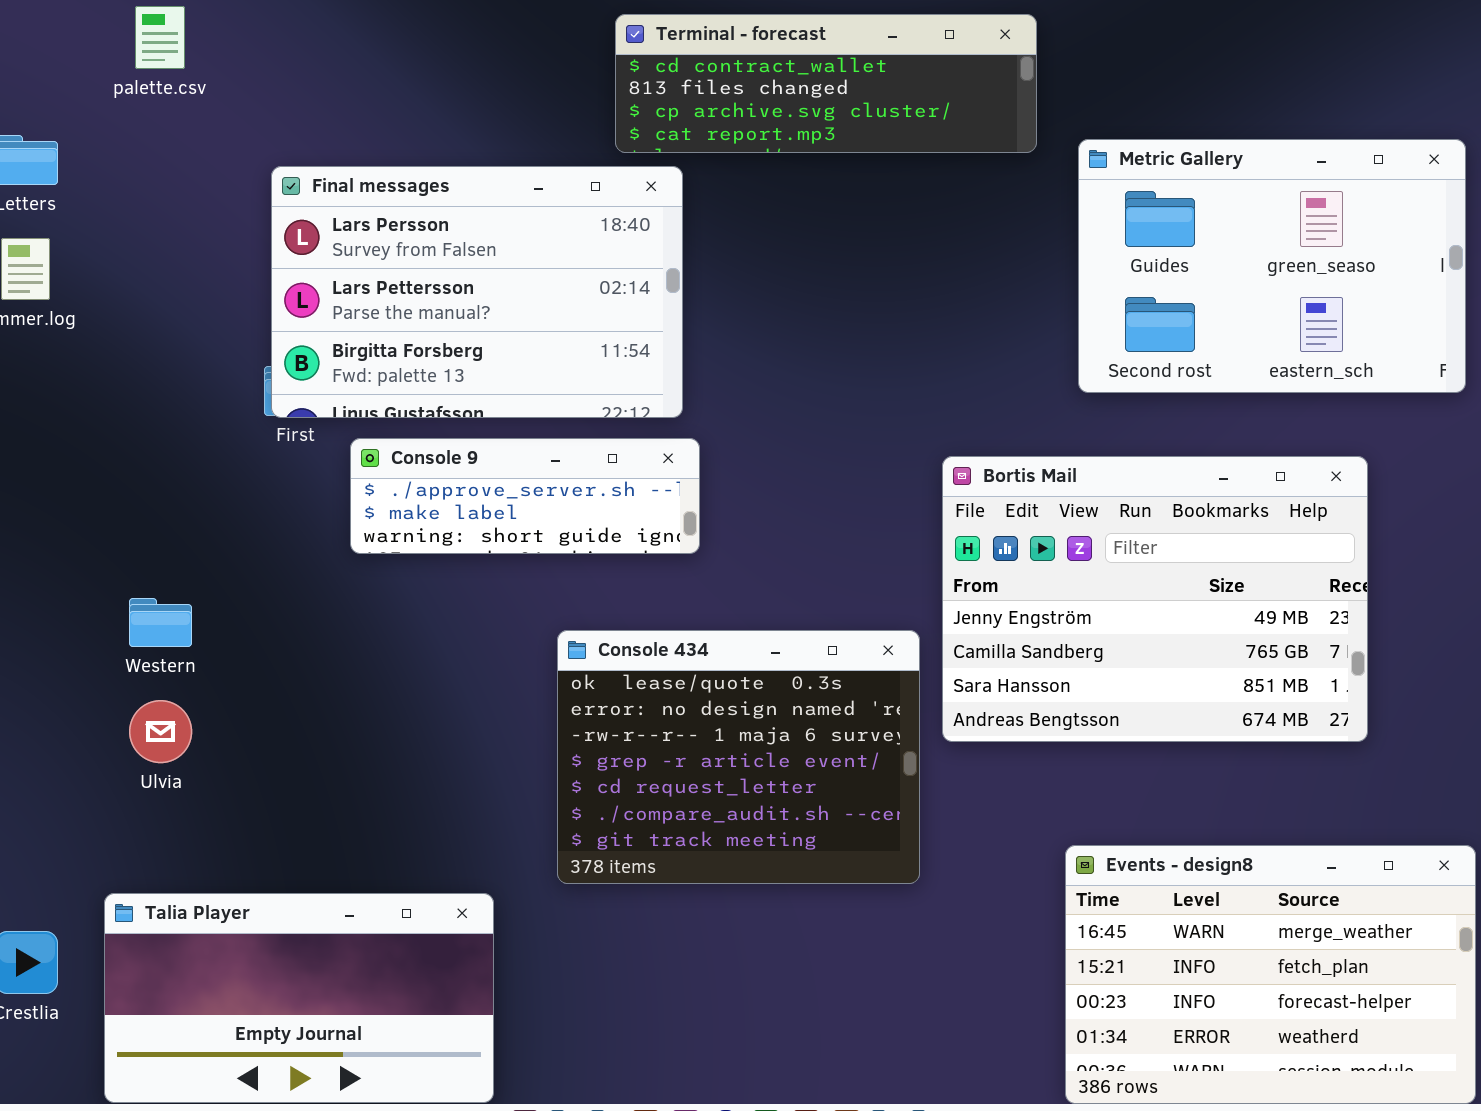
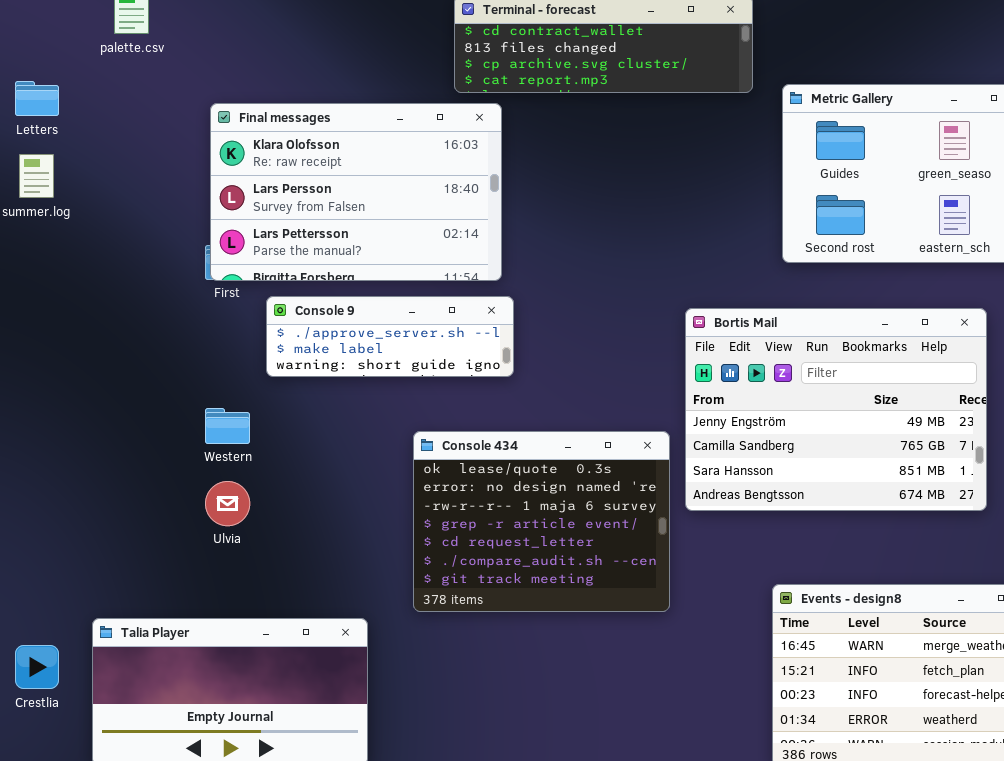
Final messages: [271,166,683,418] -> [210,103,502,281], scrolled up 1 row
Western: [129,598,192,647] -> [205,408,250,444], moved
Ulvia: [129,700,192,763] -> [205,481,250,526], moved

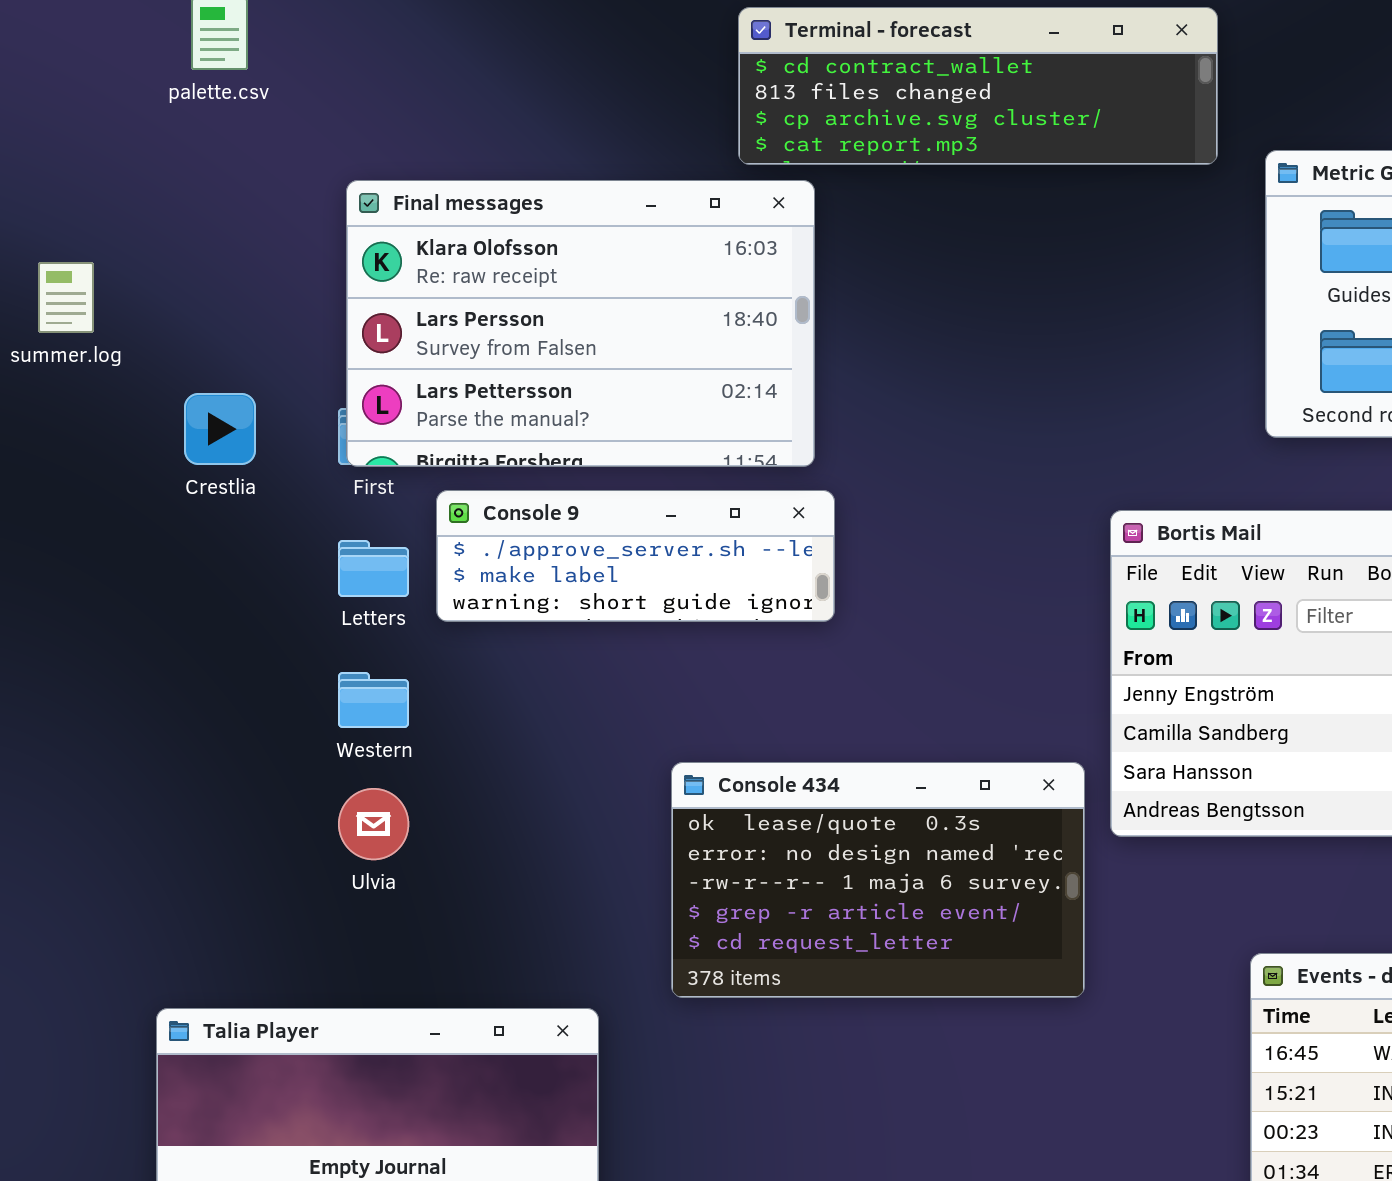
Letters: [15,81,59,116] -> [338,540,409,597], moved
Console 434: [413,431,670,612] -> [671,762,1085,998], resized
Crestlia: [15,645,59,689] -> [184,393,256,465], moved

